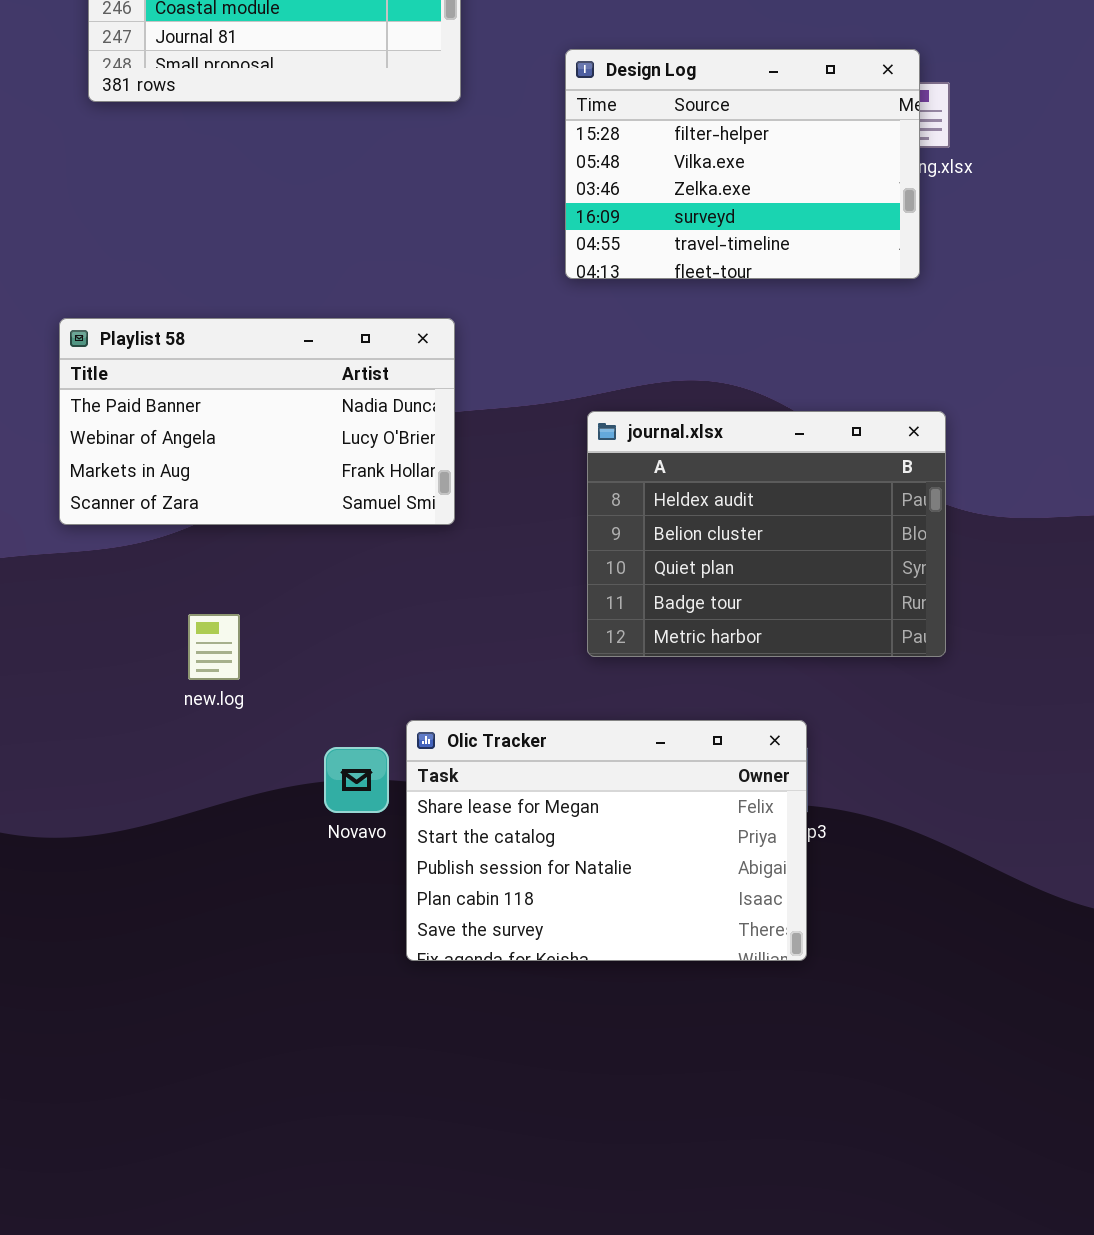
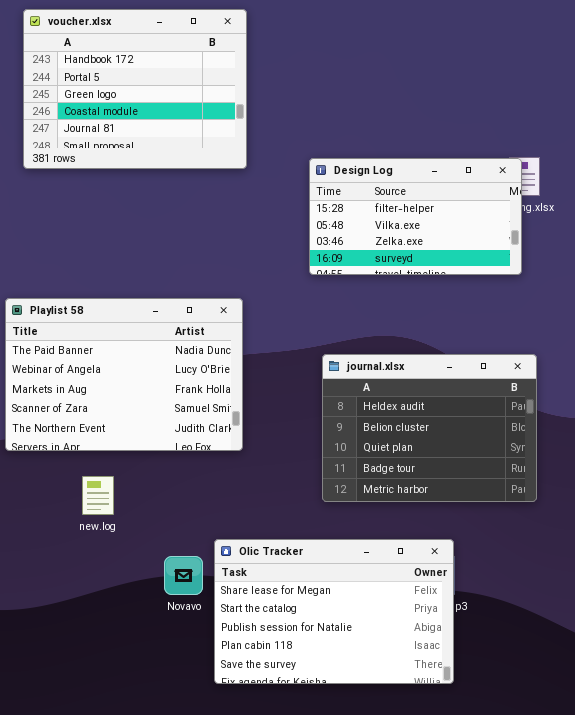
Design Log: [565,49,920,279] -> [309,158,522,275], resized
Playlist 58: [59,318,455,525] -> [5,298,243,451], resized

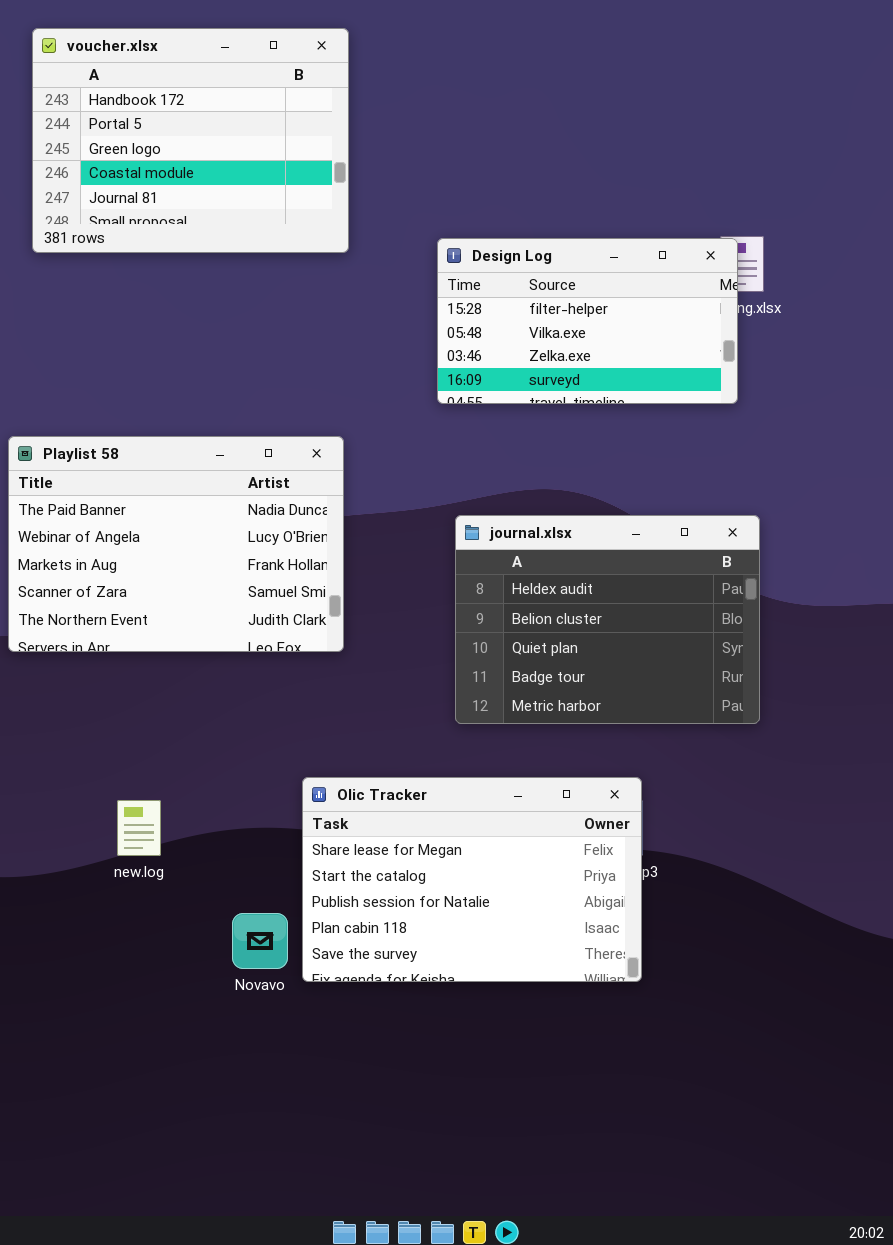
new.log: [82,476,114,515] -> [117,800,161,856], moved
Novavo: [164,556,203,595] -> [232,913,288,969], moved

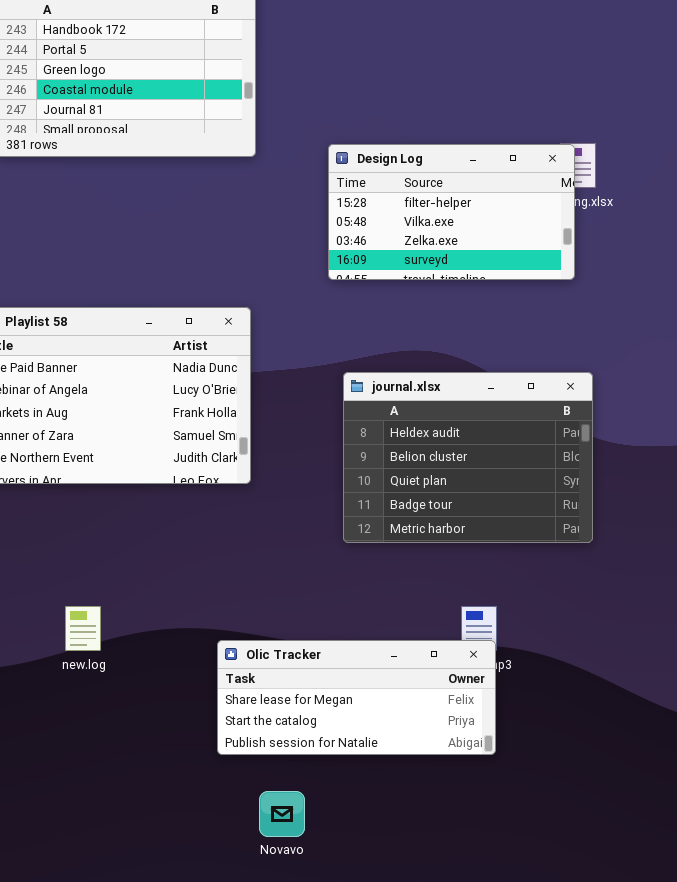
Olic Tracker: [302,777,642,982] -> [217,640,496,755], resized
Novavo: [232,913,288,969] -> [259,791,305,837], moved

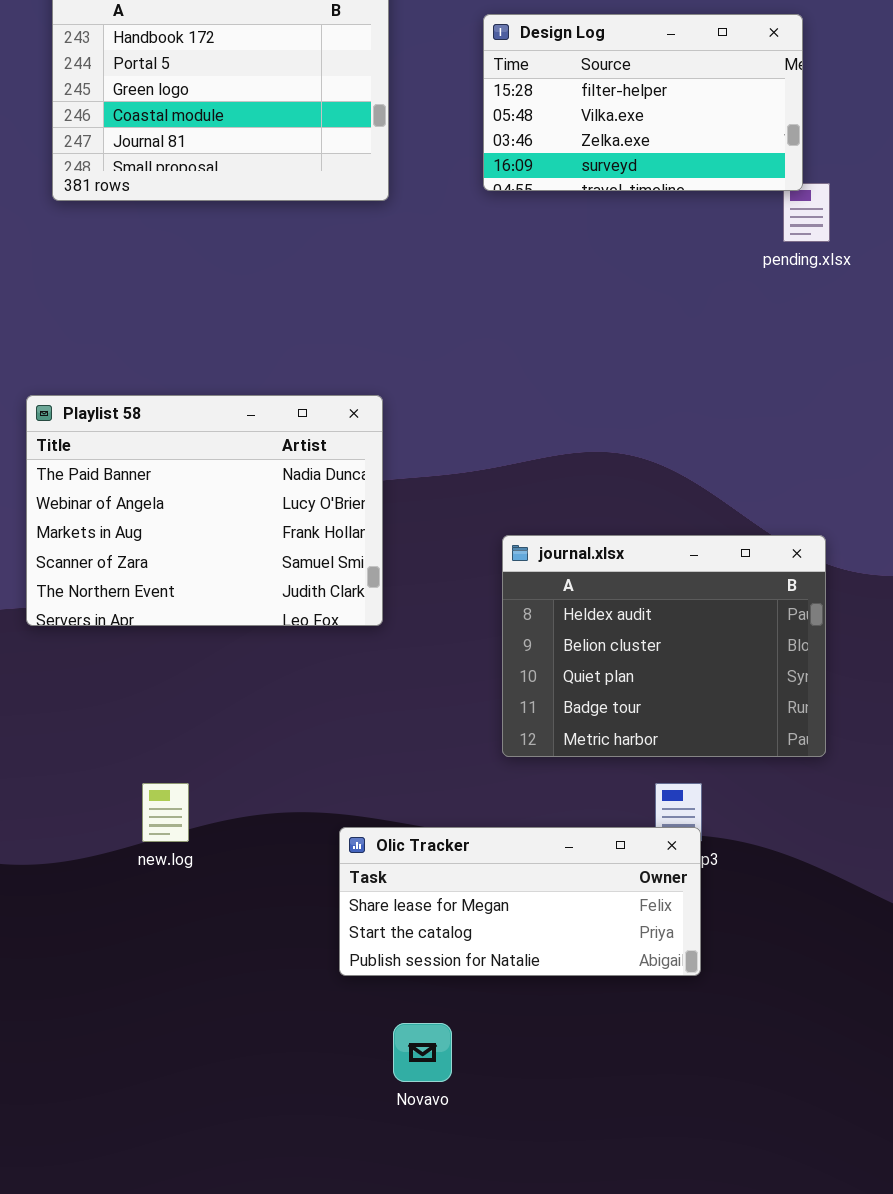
Design Log: [328,144,575,280] -> [483,14,803,191], moved
journal.xlsx: [343,372,593,543] -> [502,535,826,757], moved

